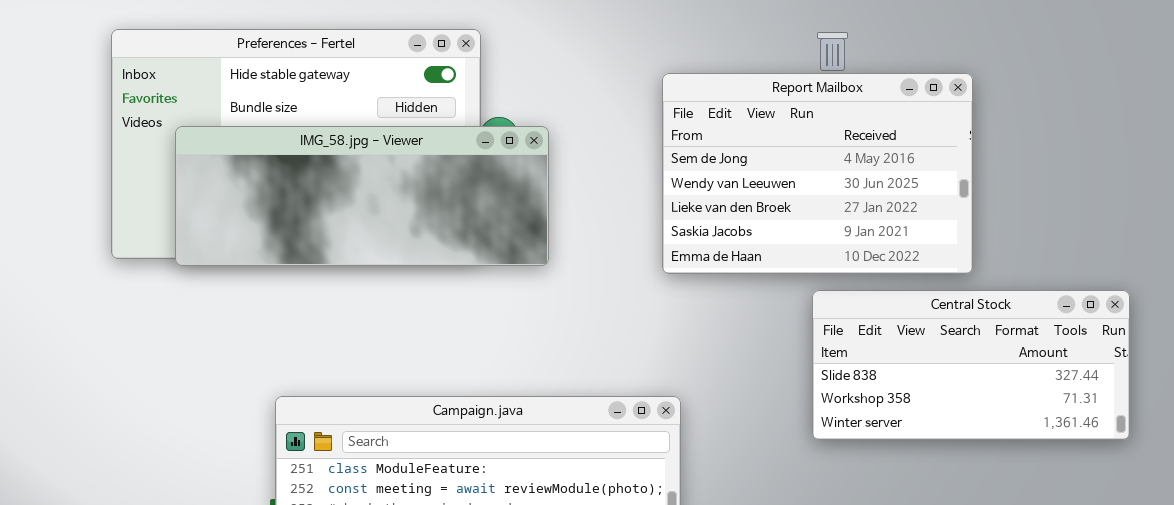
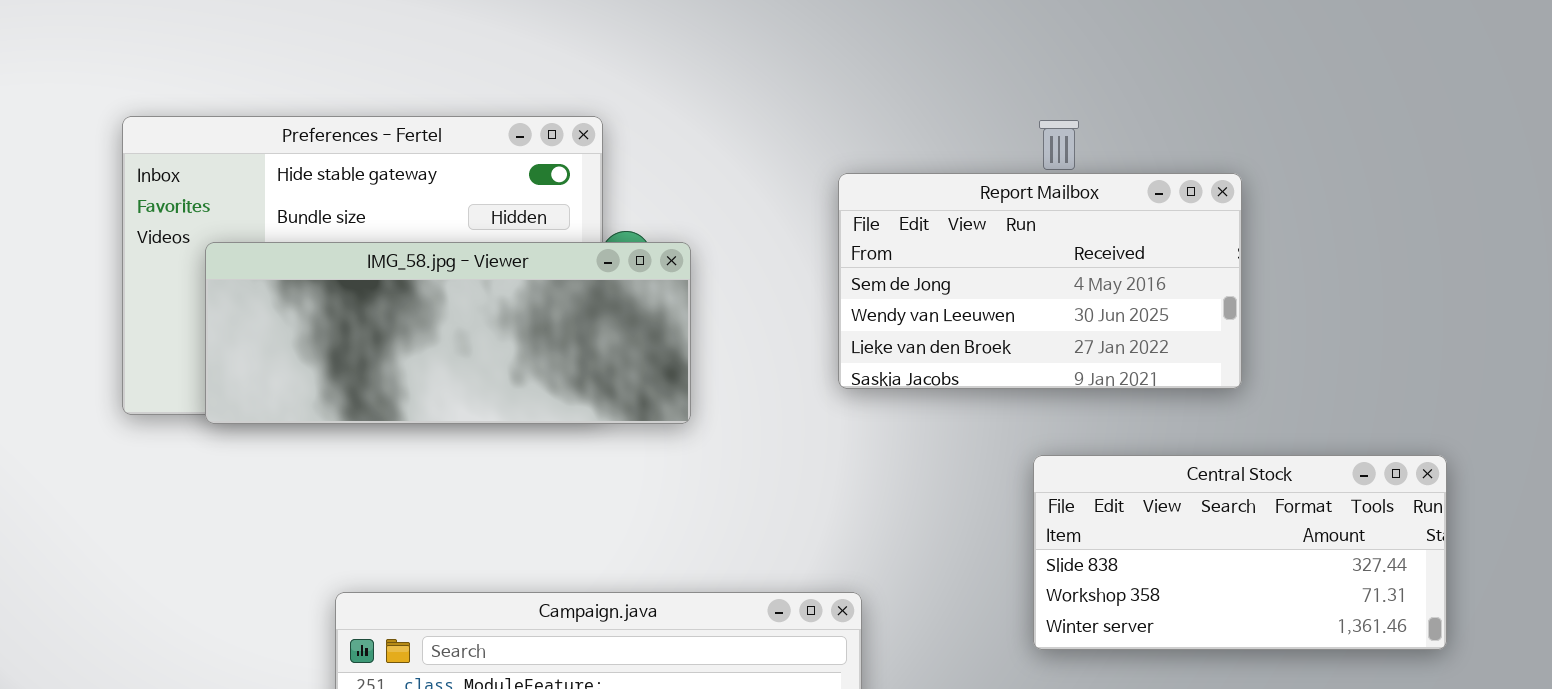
Report Mailbox: [662,73,973,274] -> [838,173,1242,389], resized

